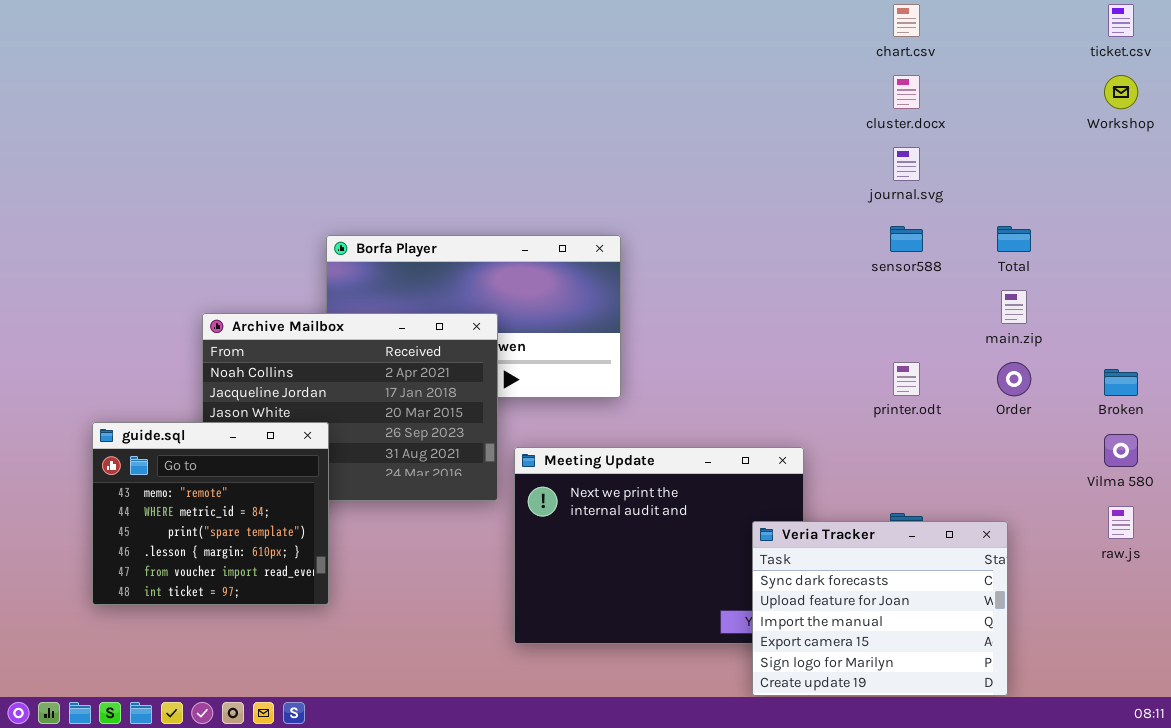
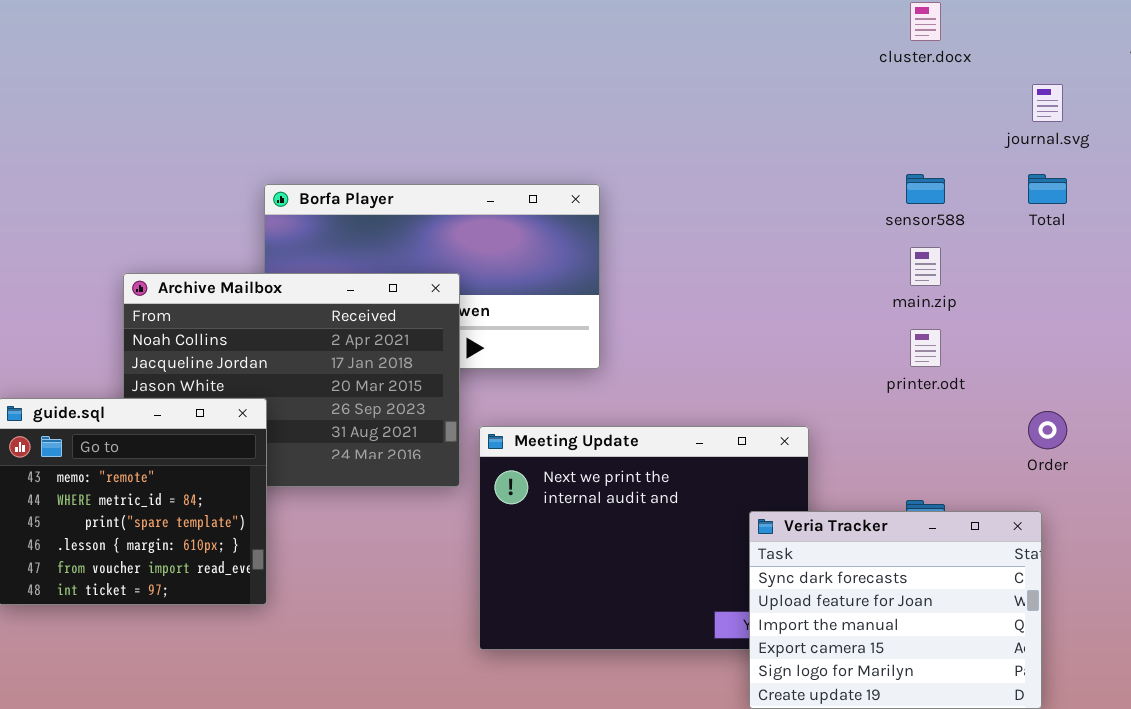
journal.svg: [893,147,920,181] -> [1032,84,1063,122], moved
main.zip: [1001,290,1027,324] -> [910,247,941,286], moved
Order: [997,362,1031,396] -> [1028,411,1067,449], moved

